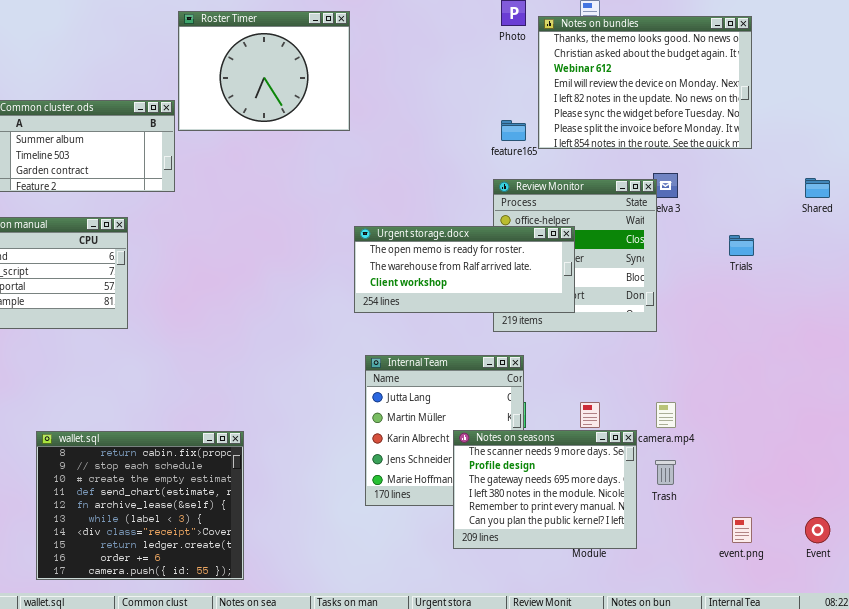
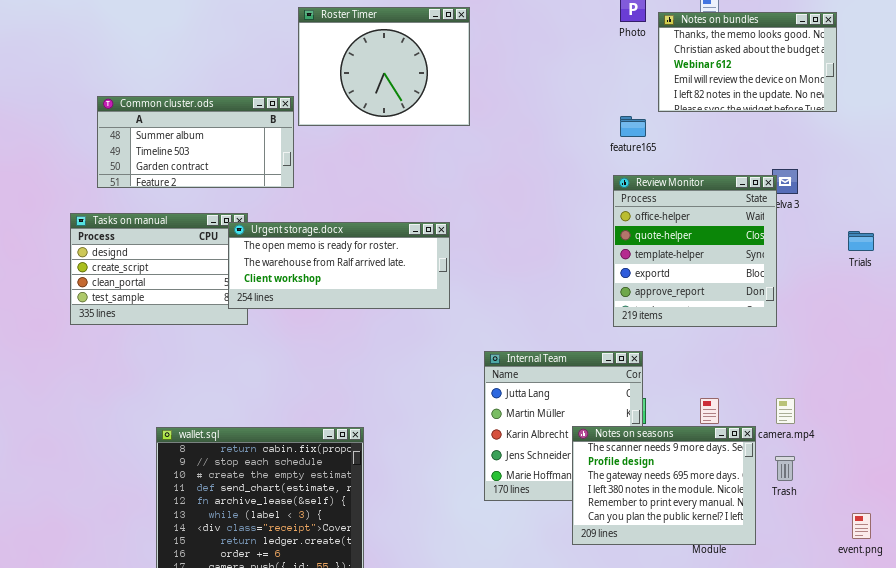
Notes on bundles: [538,16,752,149] -> [658,12,837,112], resized
Urgent storage.docx: [354,226,575,313] -> [228,222,450,309], moved

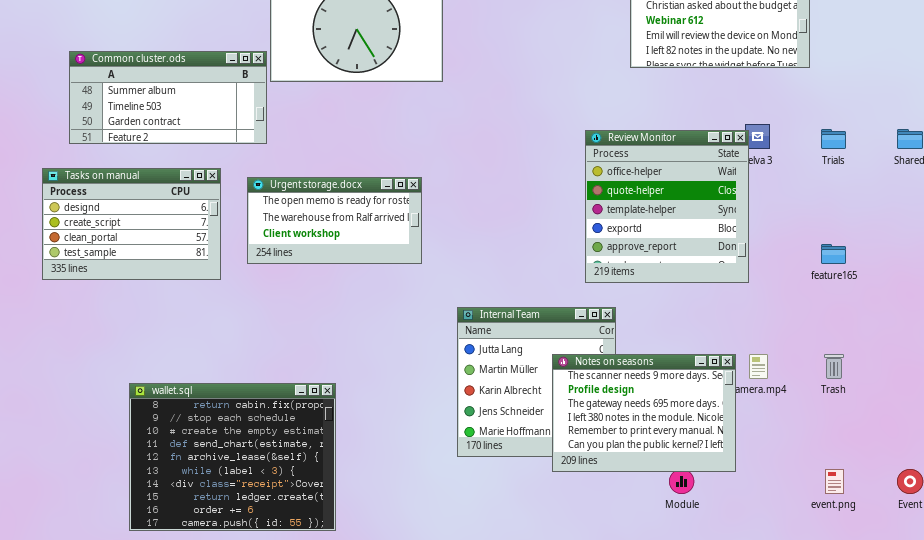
feature165: [620,116,646,137] -> [821,244,846,264], moved
Urgent storage.docx: [228,222,450,309] -> [247,177,422,264], resized
Trials: [848,231,874,251] -> [821,129,846,149], moved
Notes on seasons: [572,426,756,545] -> [552,354,736,472], moved
Trash: [775,456,795,481] -> [824,354,844,379], moved

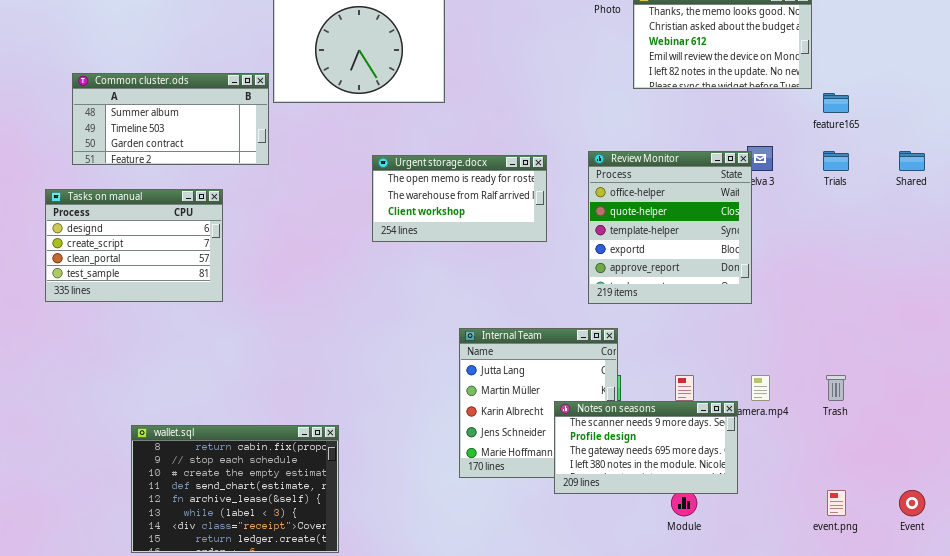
Urgent storage.docx: [247,177,422,264] -> [372,155,547,242], moved
feature165: [821,244,846,264] -> [823,93,849,113], moved
Notes on seasons: [552,354,736,472] -> [554,401,738,494], resized
wallet.sql: [129,383,336,531] -> [131,425,339,553], resized

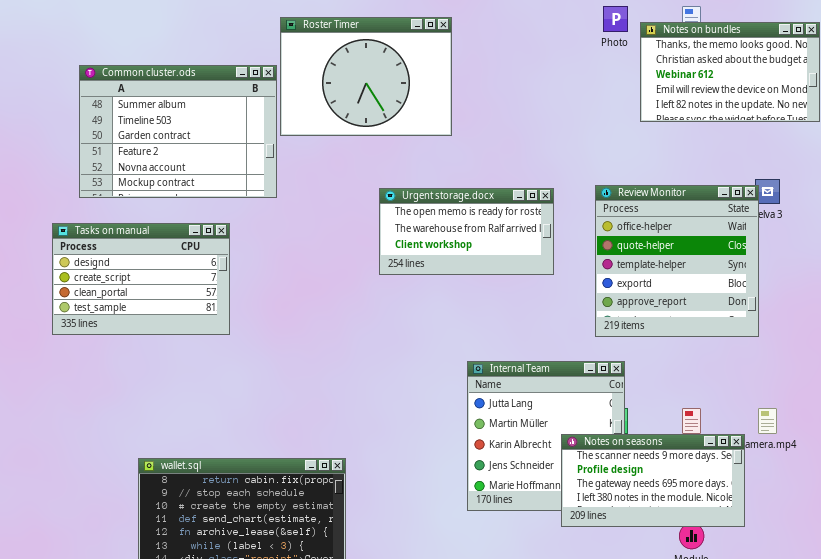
Common cluster.ods: [72,73,269,165] -> [79,65,277,198], resized

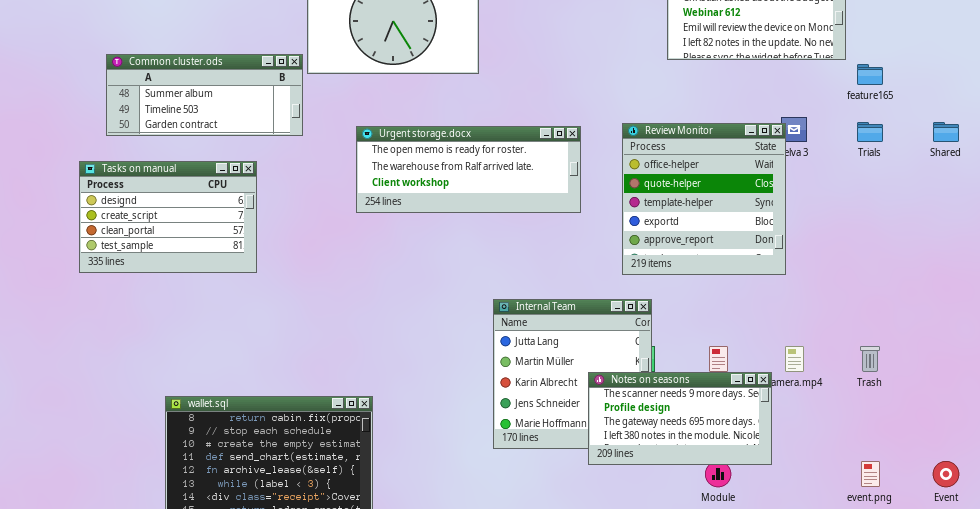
Common cluster.ods: [79,65,277,198] -> [106,54,303,136], resized
Urgent storage.docx: [379,188,554,275] -> [356,126,581,213], resized

